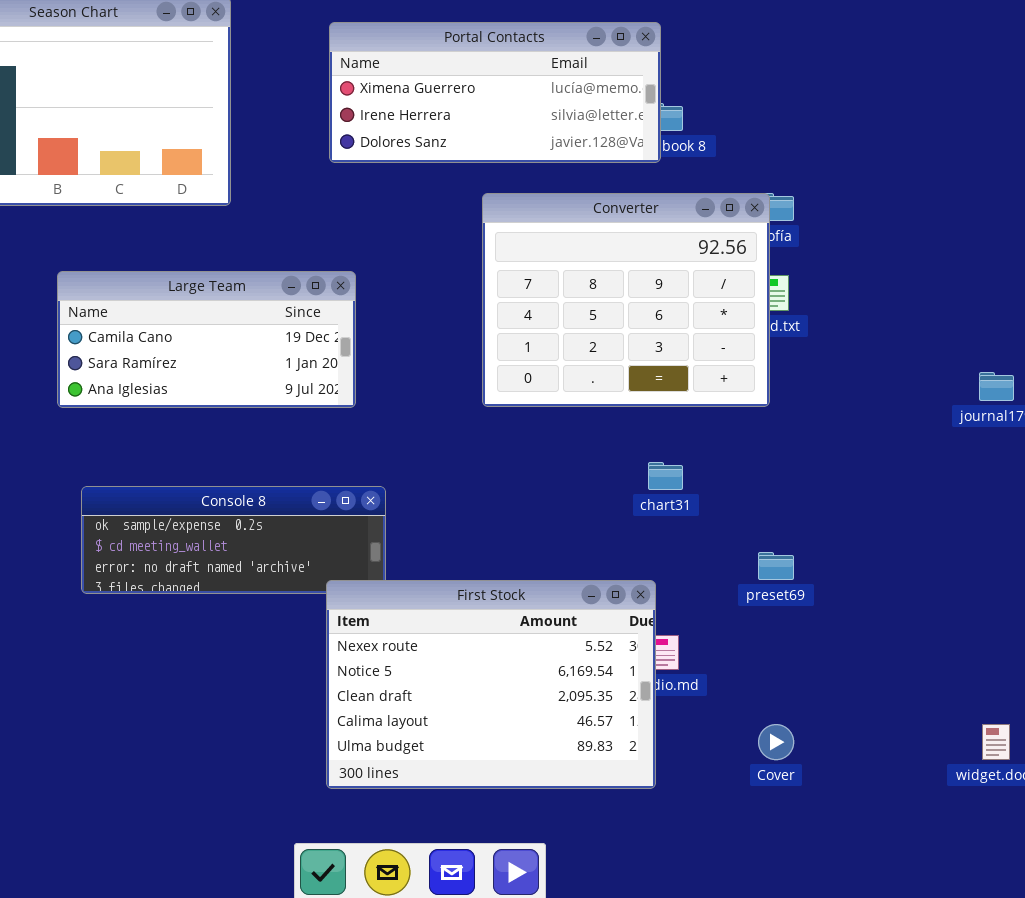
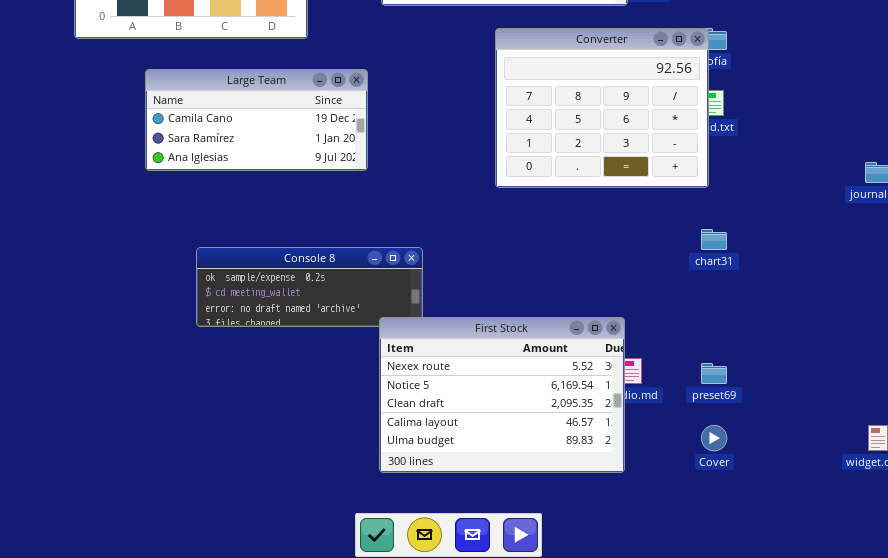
Large Team: [57,271,356,408] -> [145,69,368,171], moved
chart31: [648,462,683,490] -> [701,229,727,250], moved
preset69: [758,552,794,580] -> [701,363,727,384], moved

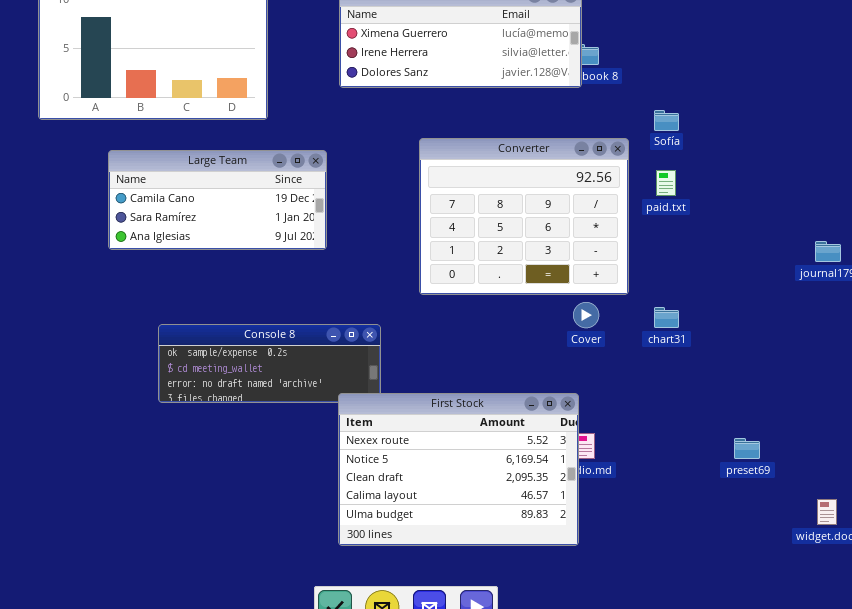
Converter: [495,28,709,188] -> [419,138,629,295], moved
preset69: [701,363,727,384] -> [734,438,760,459], moved
Cover: [701,425,727,451] -> [573,302,599,328], moved

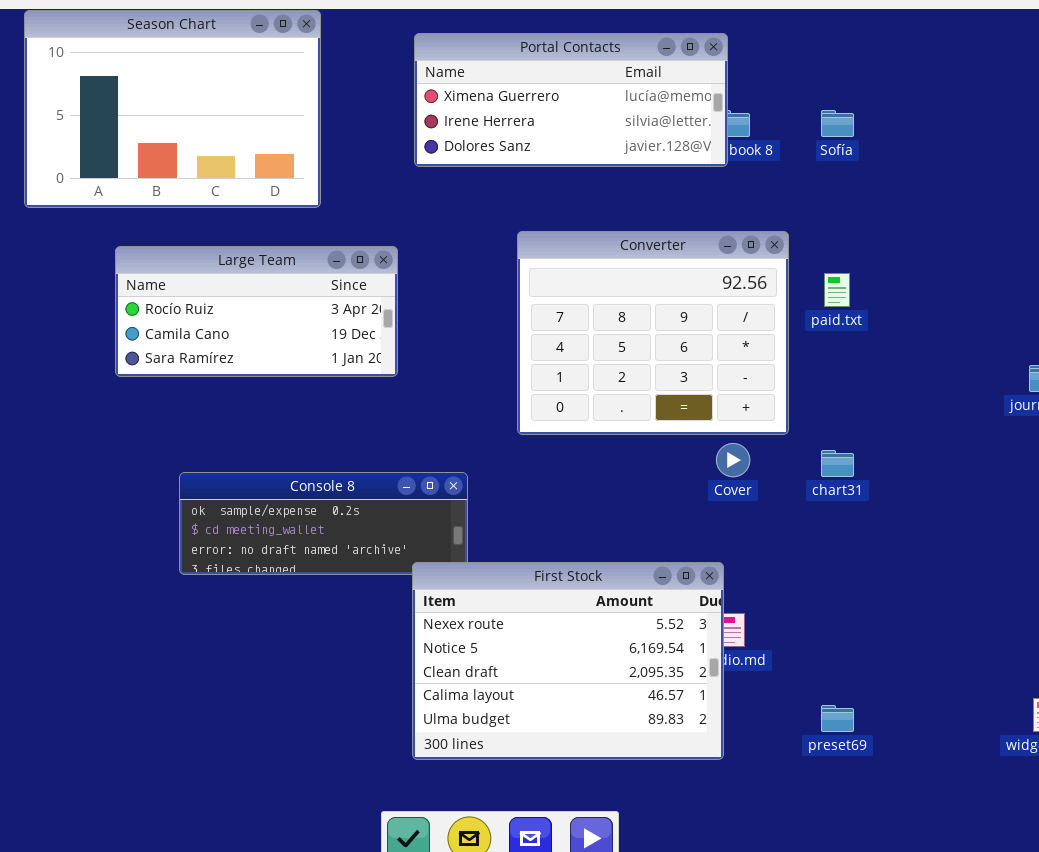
Sofía: [654,110,679,131] -> [821,110,854,137], moved
Large Team: [108,150,327,250] -> [115,246,398,377], scrolled up 1 row
preset69: [734,438,760,459] -> [821,705,854,732], moved

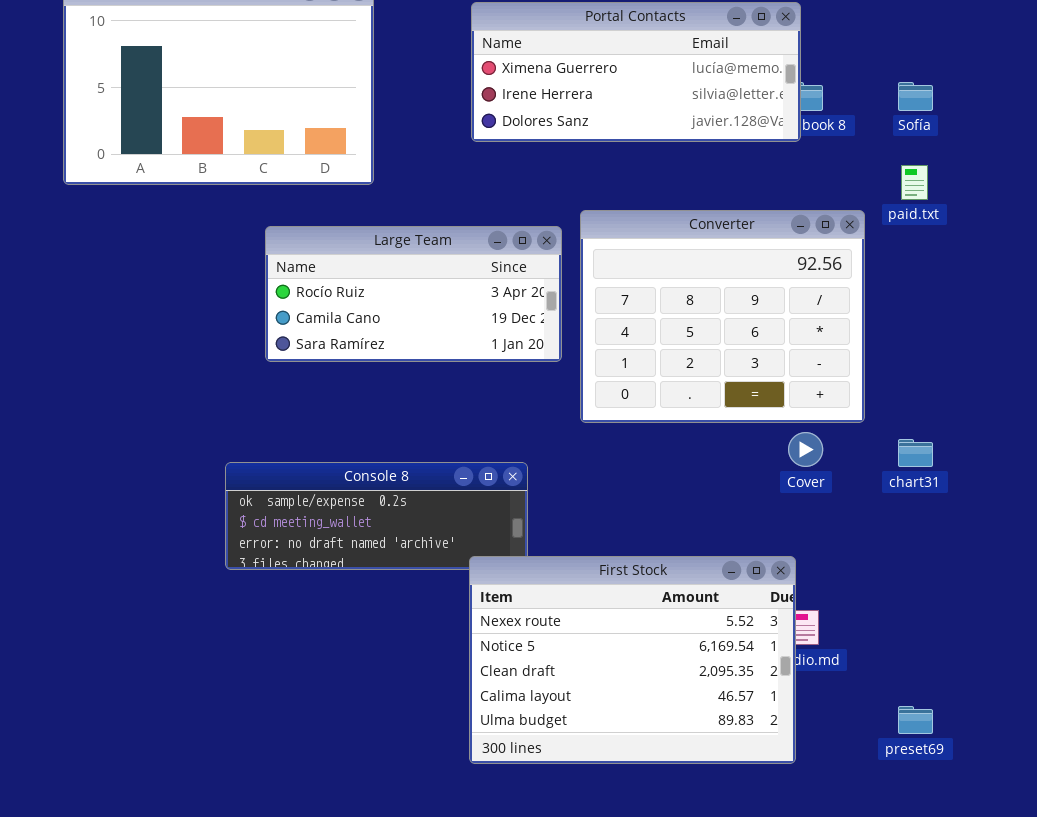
Large Team: [115,246,398,377] -> [265,226,562,362], moved
paid.txt: [824,273,850,307] -> [901,165,928,200], moved

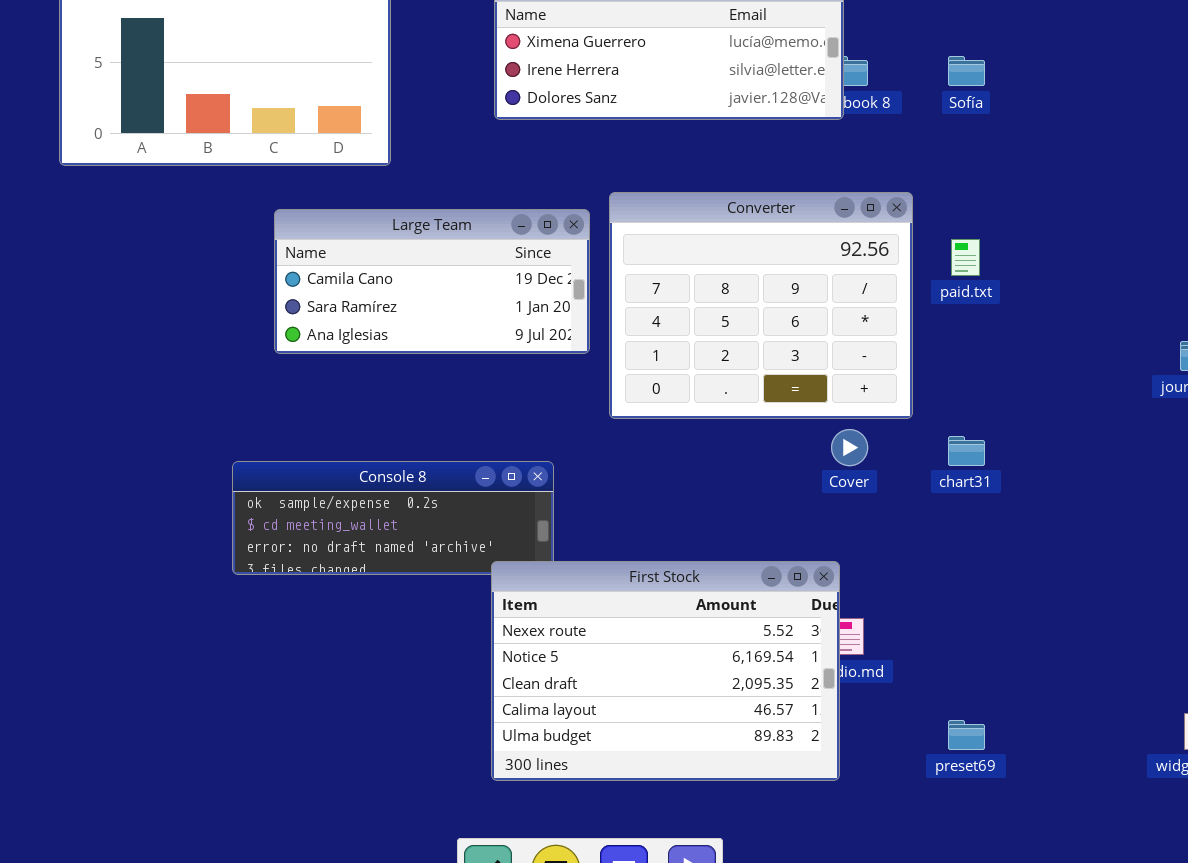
paid.txt: [901,165,928,200] -> [951,239,980,276], moved
Large Team: [265,226,562,362] -> [274,209,590,354], scrolled down 1 row

